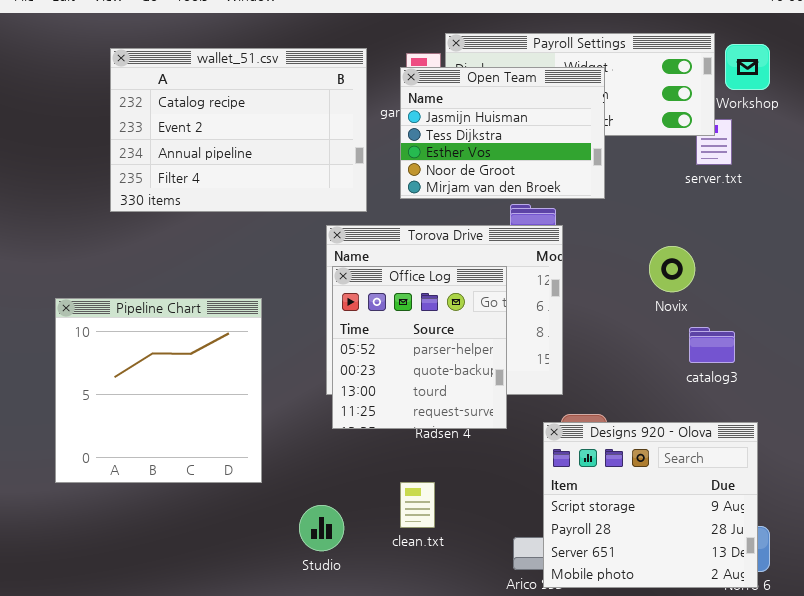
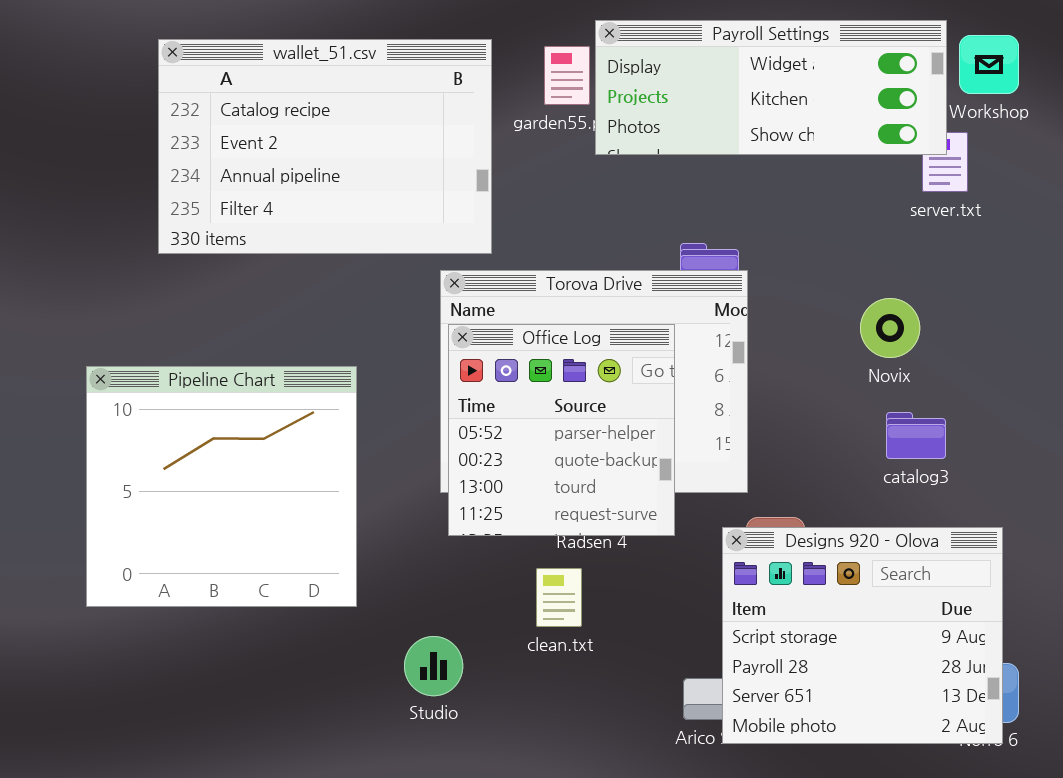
Open Team: [400,67,605,199] -> none, closed
catalog3: [689,327,735,363] -> [886,412,946,459], moved
clean.txt: [400,482,435,528] -> [536,568,582,627], moved

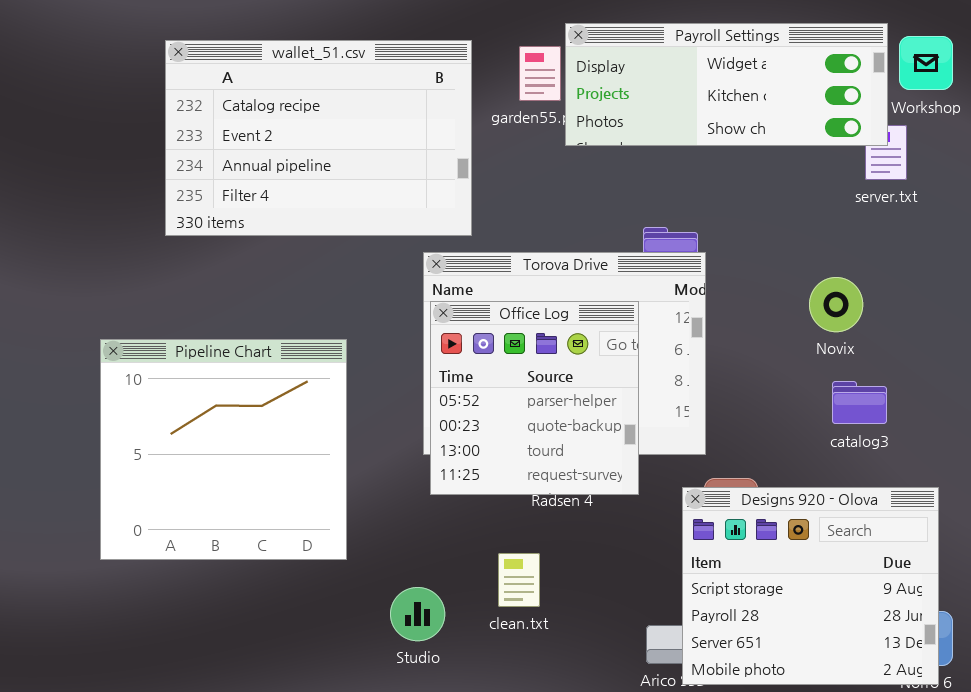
clean.txt: [536,568,582,627] -> [498,553,540,607], moved

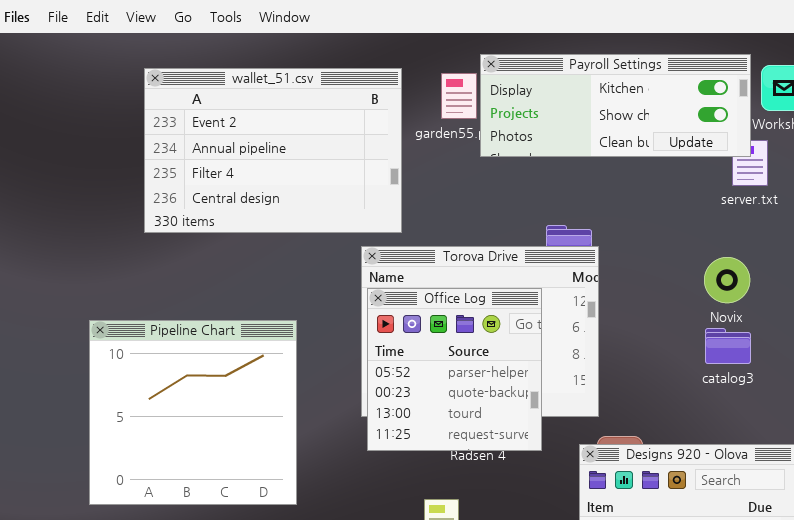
Payroll Settings: [565,23,888,146] -> [480,54,751,157], scrolled down 1 row
wallet_51.csv: [165,40,472,236] -> [144,68,402,233], scrolled down 1 row
Novix: [809,277,863,332] -> [704,257,750,303], moved
catalog3: [832,381,887,424] -> [705,328,751,364], moved

